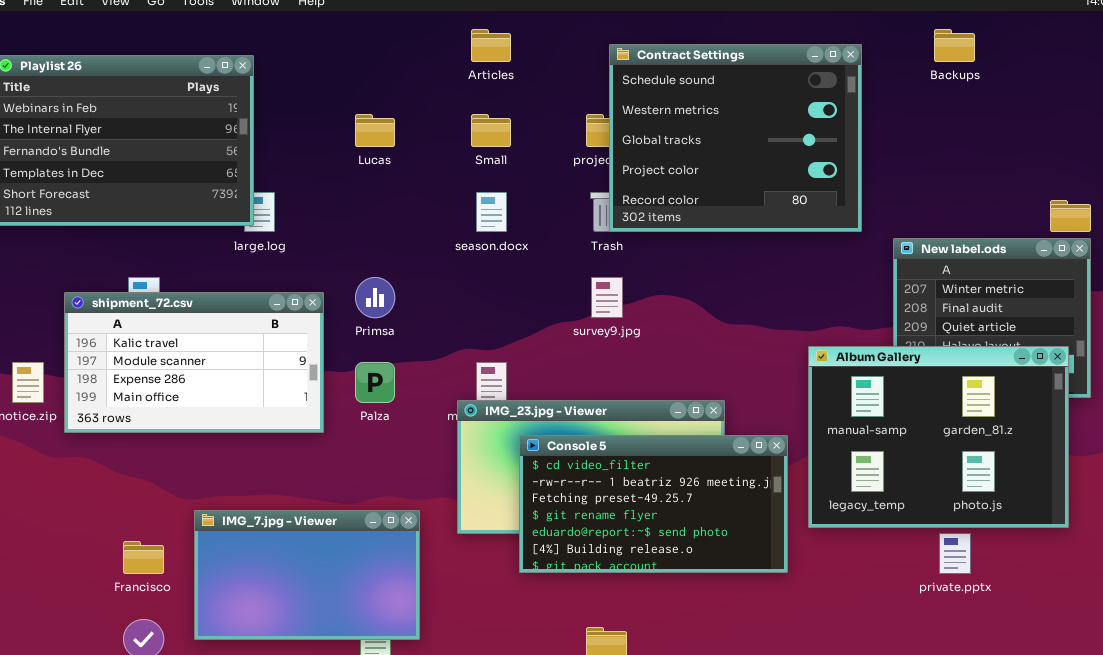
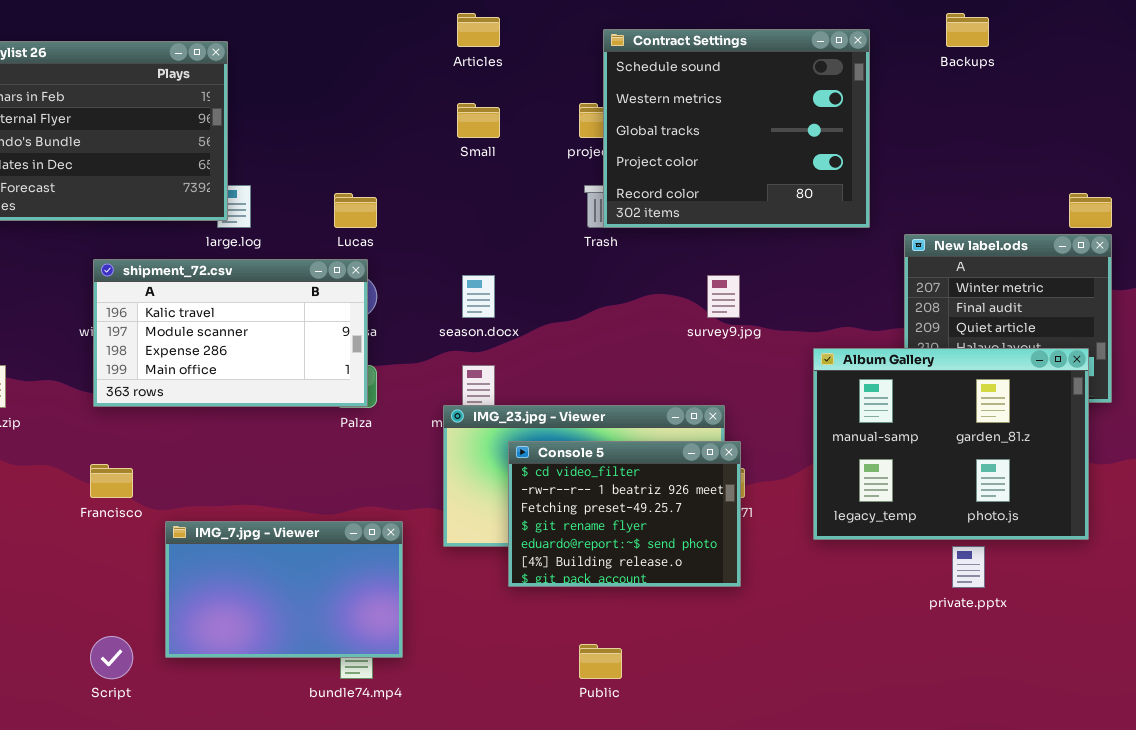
Lucas: [355,114,395,147] -> [334,193,377,228], moved
season.docx: [476,192,507,232] -> [462,275,495,318], moved
survey9.jpg: [591,277,623,318] -> [707,275,740,318], moved
shipment_72.csv: [64,292,324,433] -> [93,259,368,407], moved
Console 5: [519,435,788,573] -> [508,441,741,587], resized
Francisco: [123,541,164,574] -> [90,464,133,498], moved

